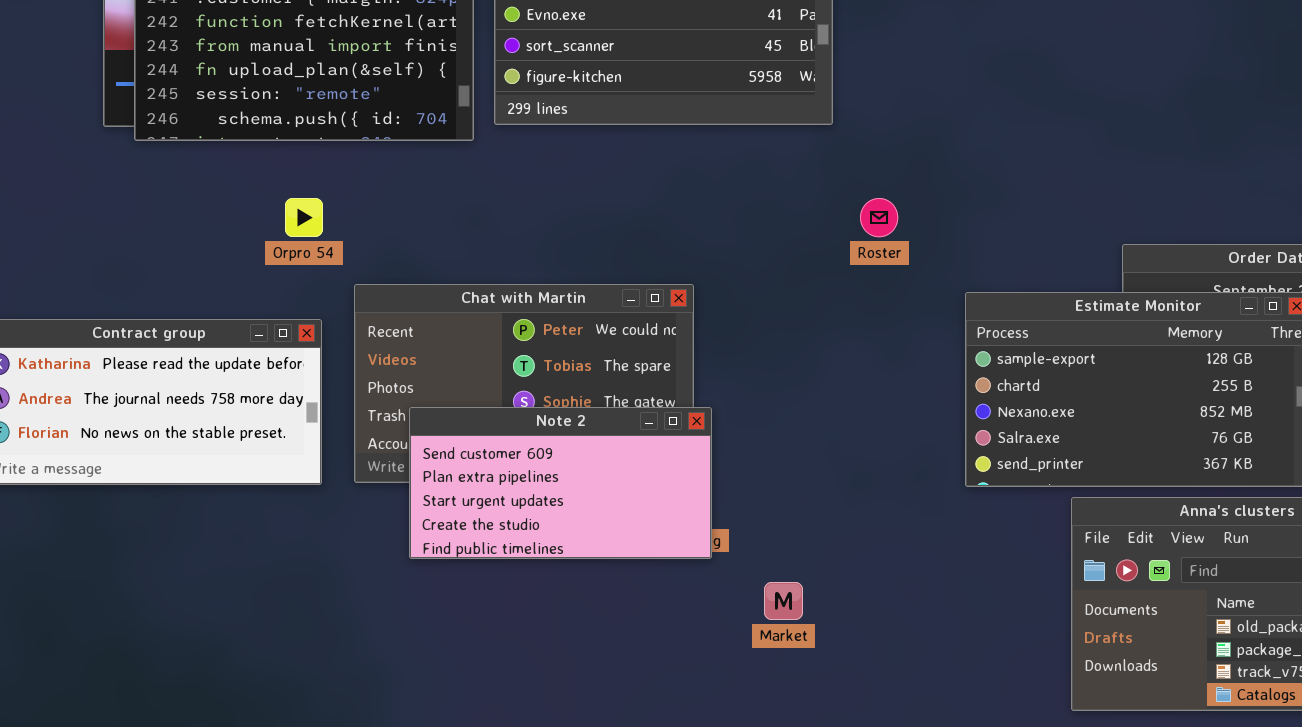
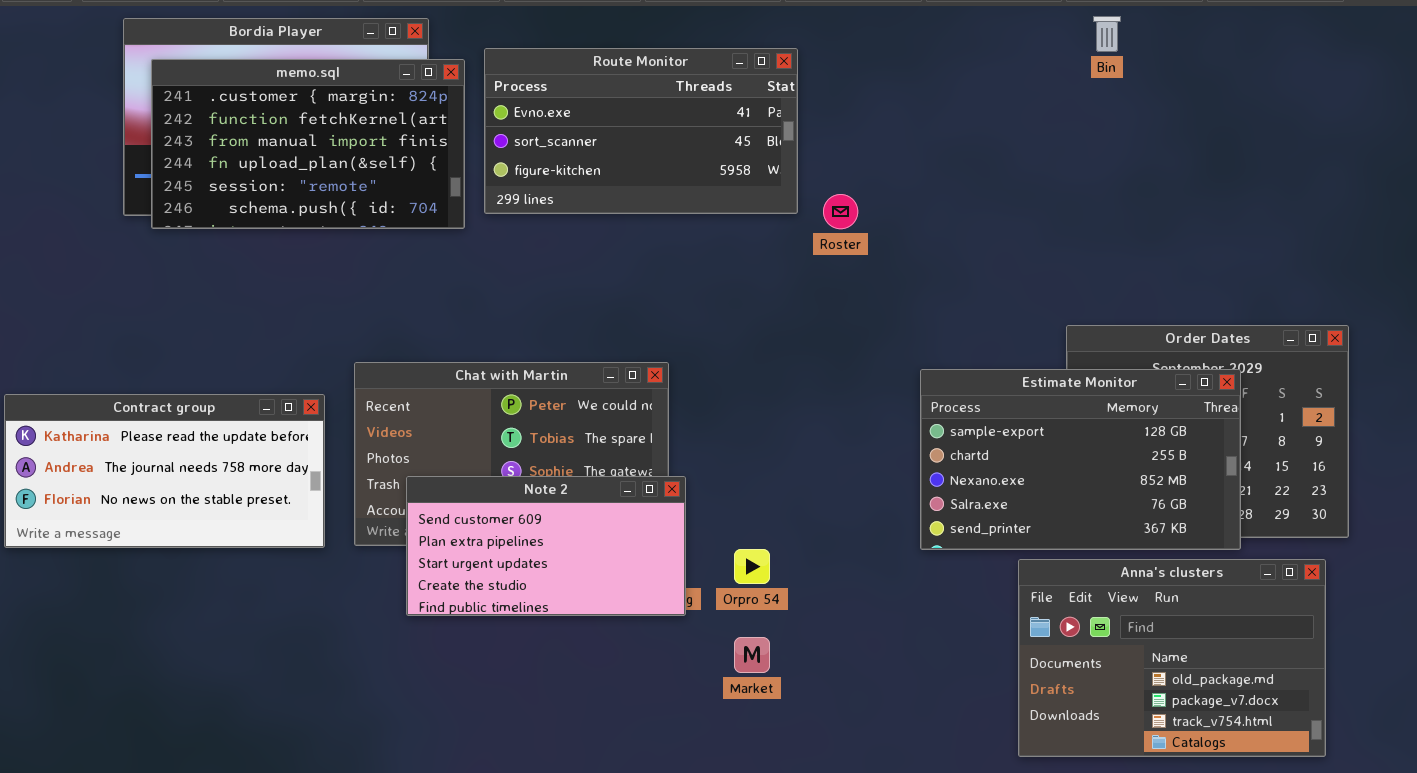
Orpro 54: [285,198,323,237] -> [734,549,770,584], moved
Roster: [860,198,898,237] -> [823,194,858,229], moved

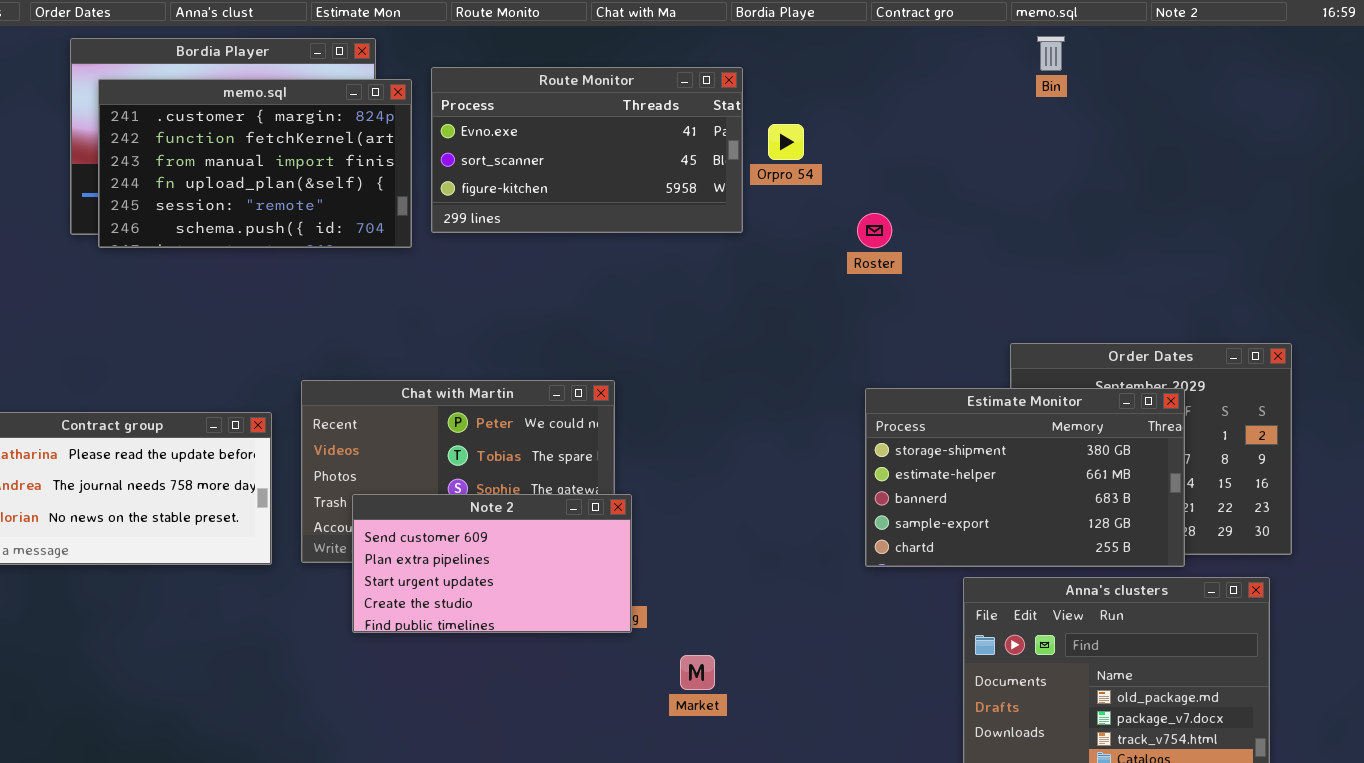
Roster: [823,194,858,229] -> [857,213,892,248], moved
Estimate Monitor: [920,369,1241,550] -> [865,388,1185,567], scrolled up 3 rows
Orpro 54: [734,549,770,584] -> [768,124,804,160], moved

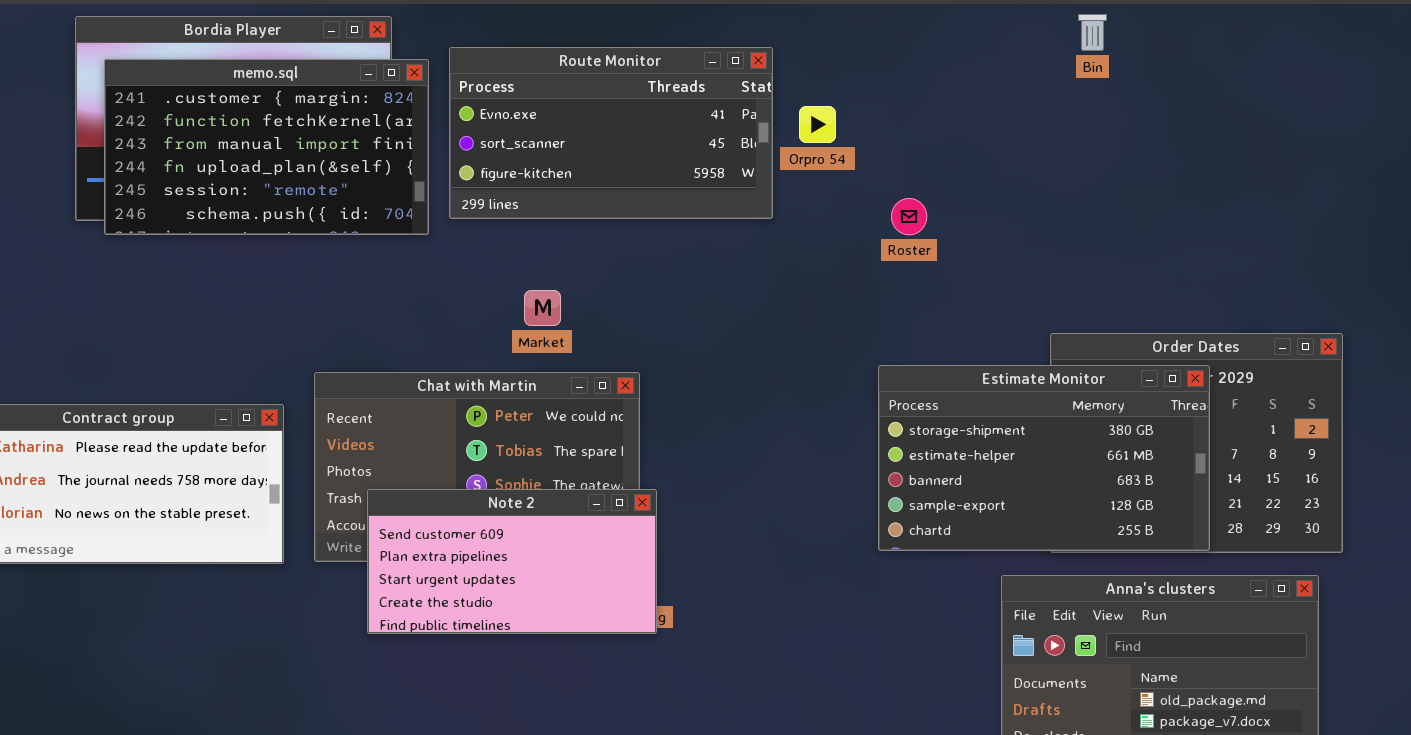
Estimate Monitor: [865,388,1185,567] -> [878,365,1210,551], moved
Market: [680,655,715,690] -> [524,290,561,326], moved

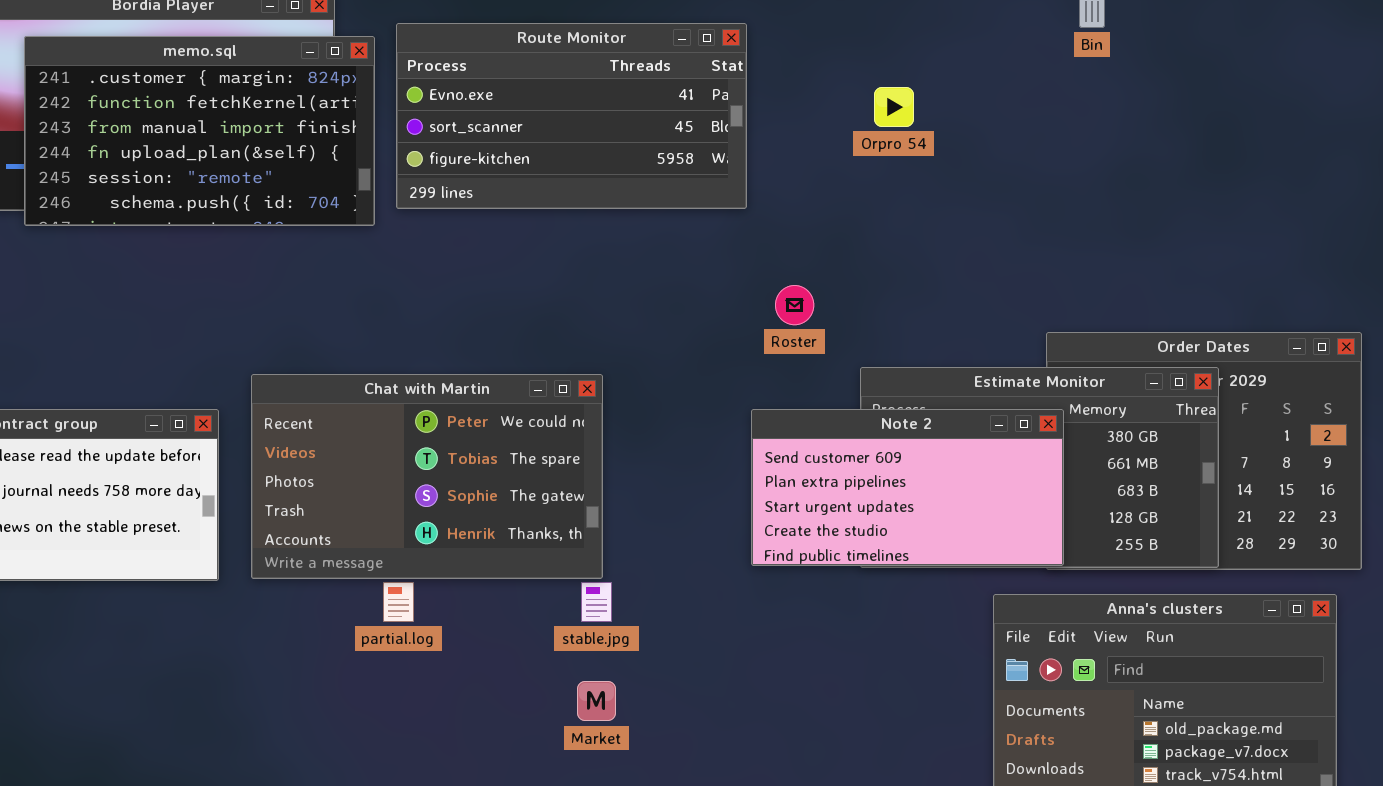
Orpro 54: [799,106,836,143] -> [874,87,914,127], moved
Roster: [891,198,927,235] -> [775,285,814,325], moved
Market: [524,290,561,326] -> [577,681,616,721], moved
Note 2: [367,489,657,634] -> [751,409,1064,566], moved

